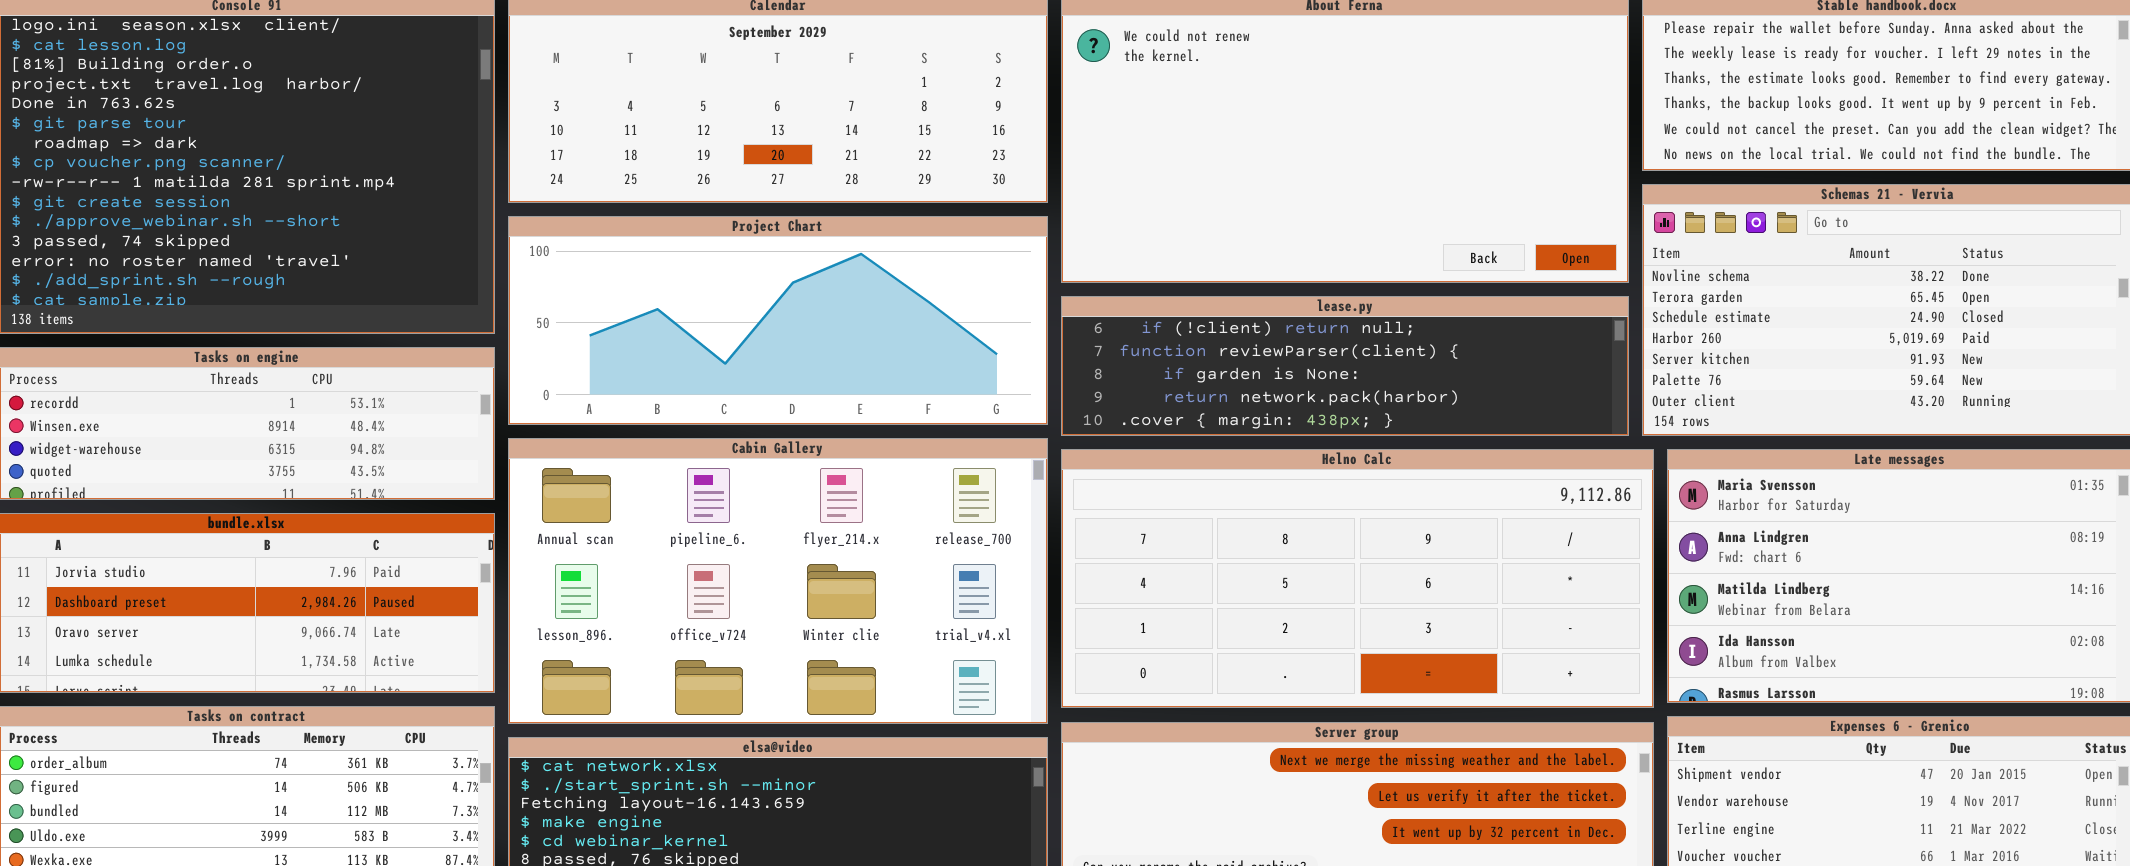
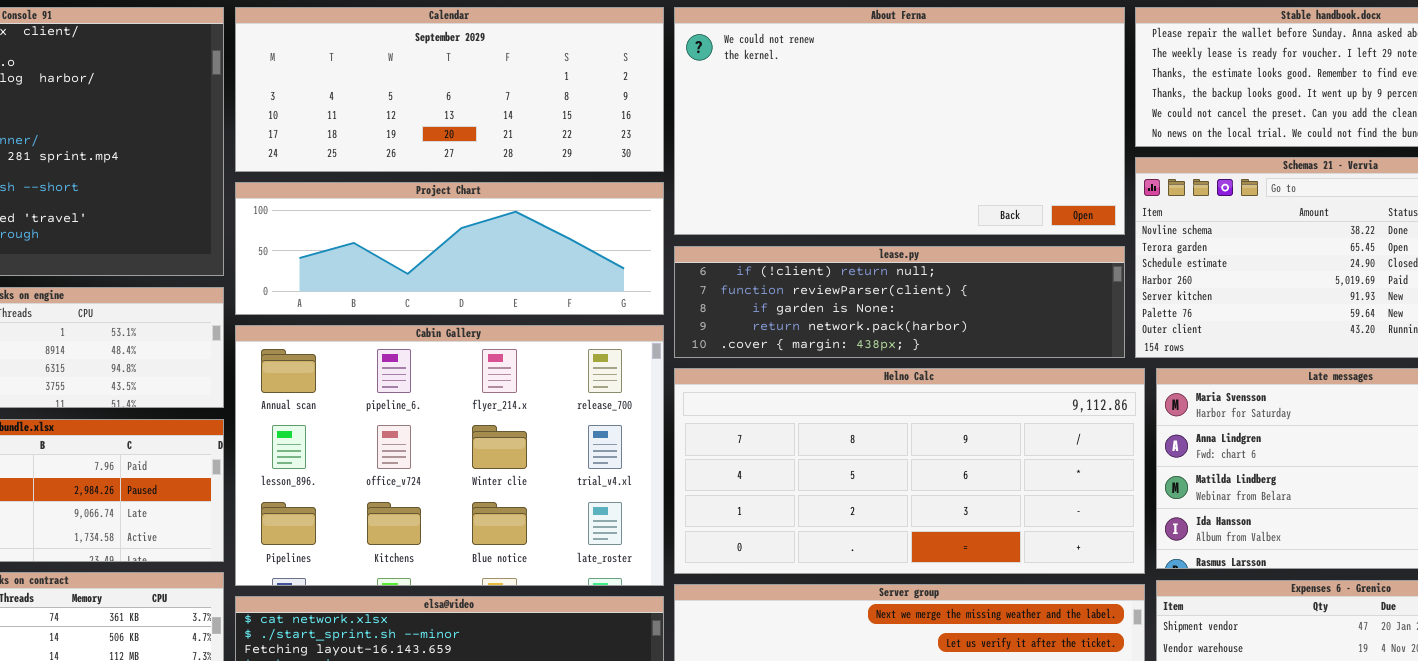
Project Chart: [508,216,1048,425] -> [235,182,664,315], resized
Cabin Gallery: [508,438,1048,724] -> [235,325,664,586], resized

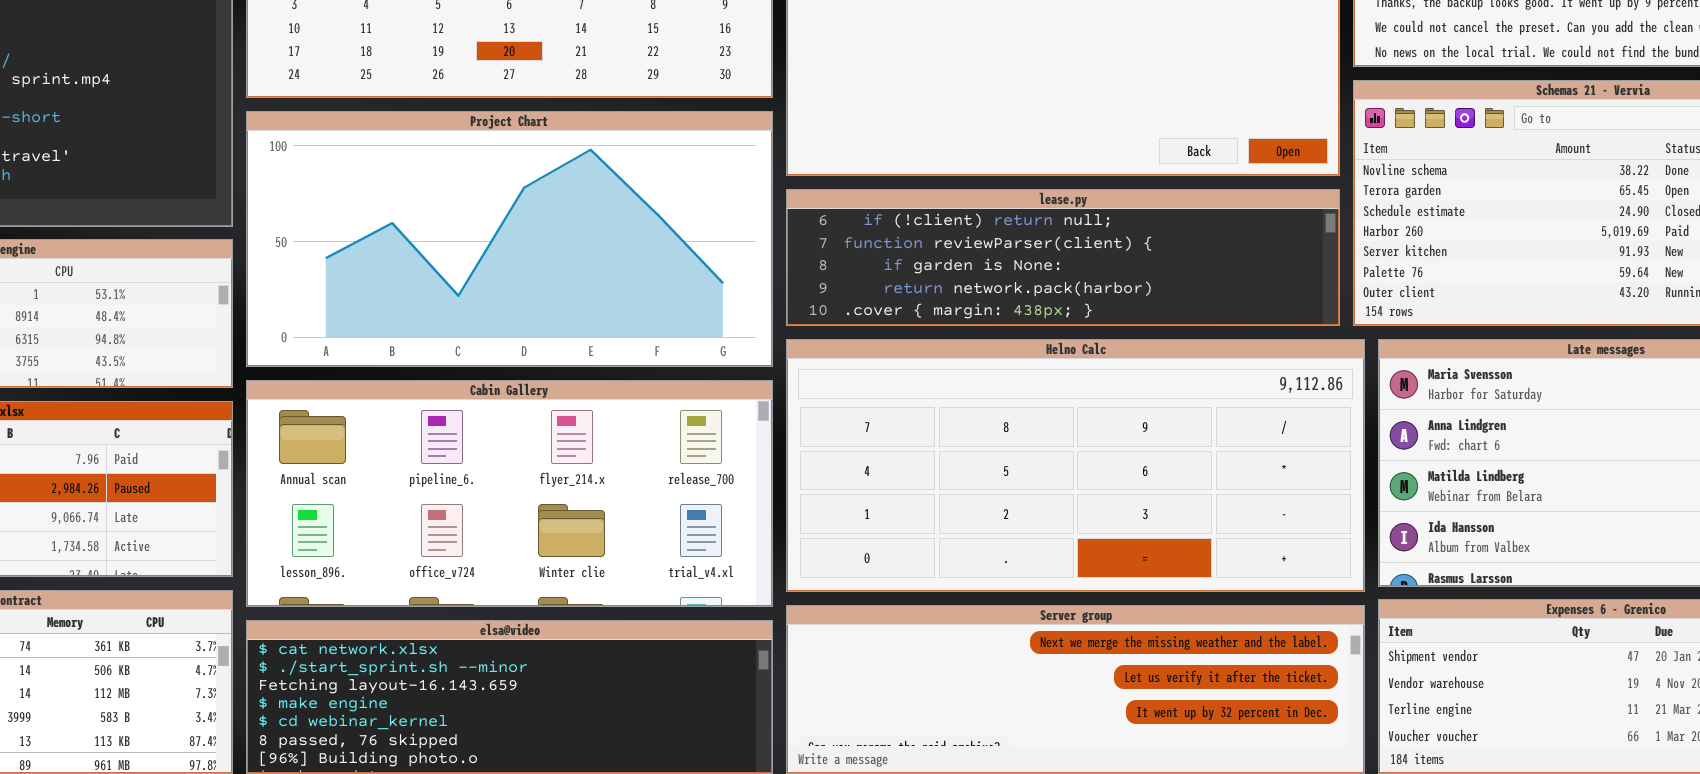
Project Chart: [235,182,664,315] -> [246,111,773,367], resized
Cabin Gallery: [235,325,664,586] -> [246,380,773,607], resized

